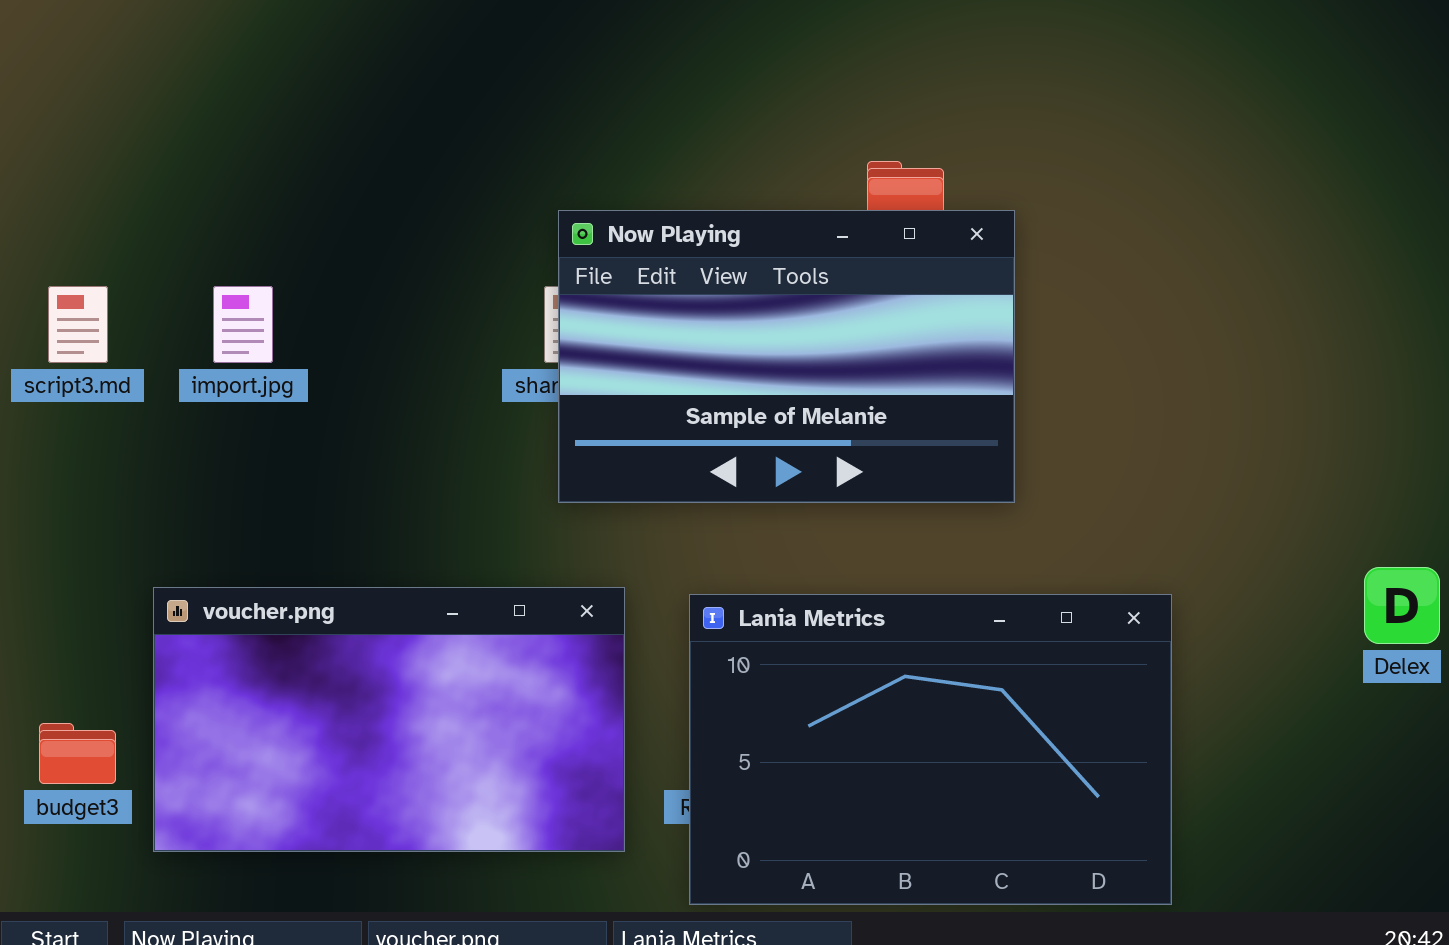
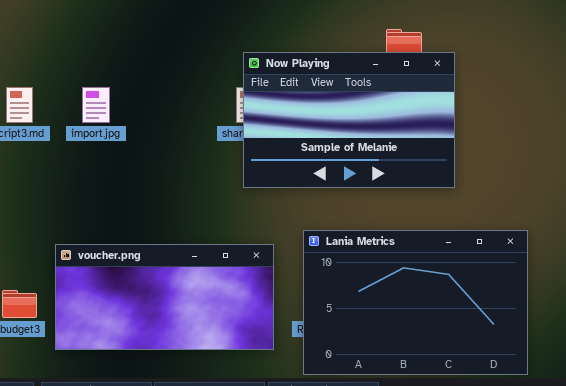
voucher.png: [153,587,625,852] -> [55,244,274,350], resized

